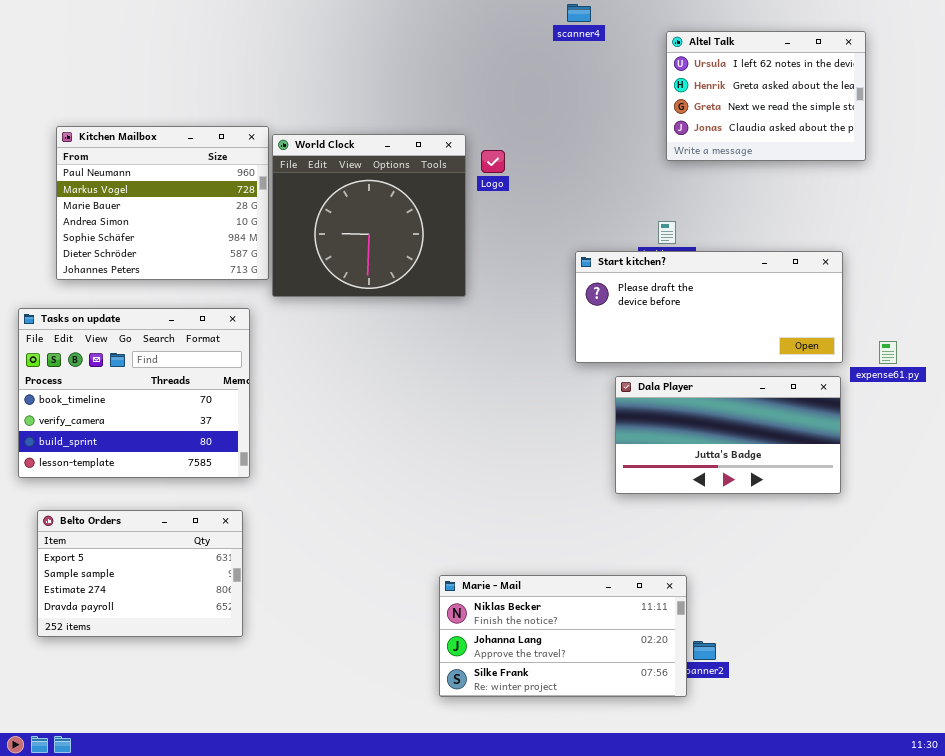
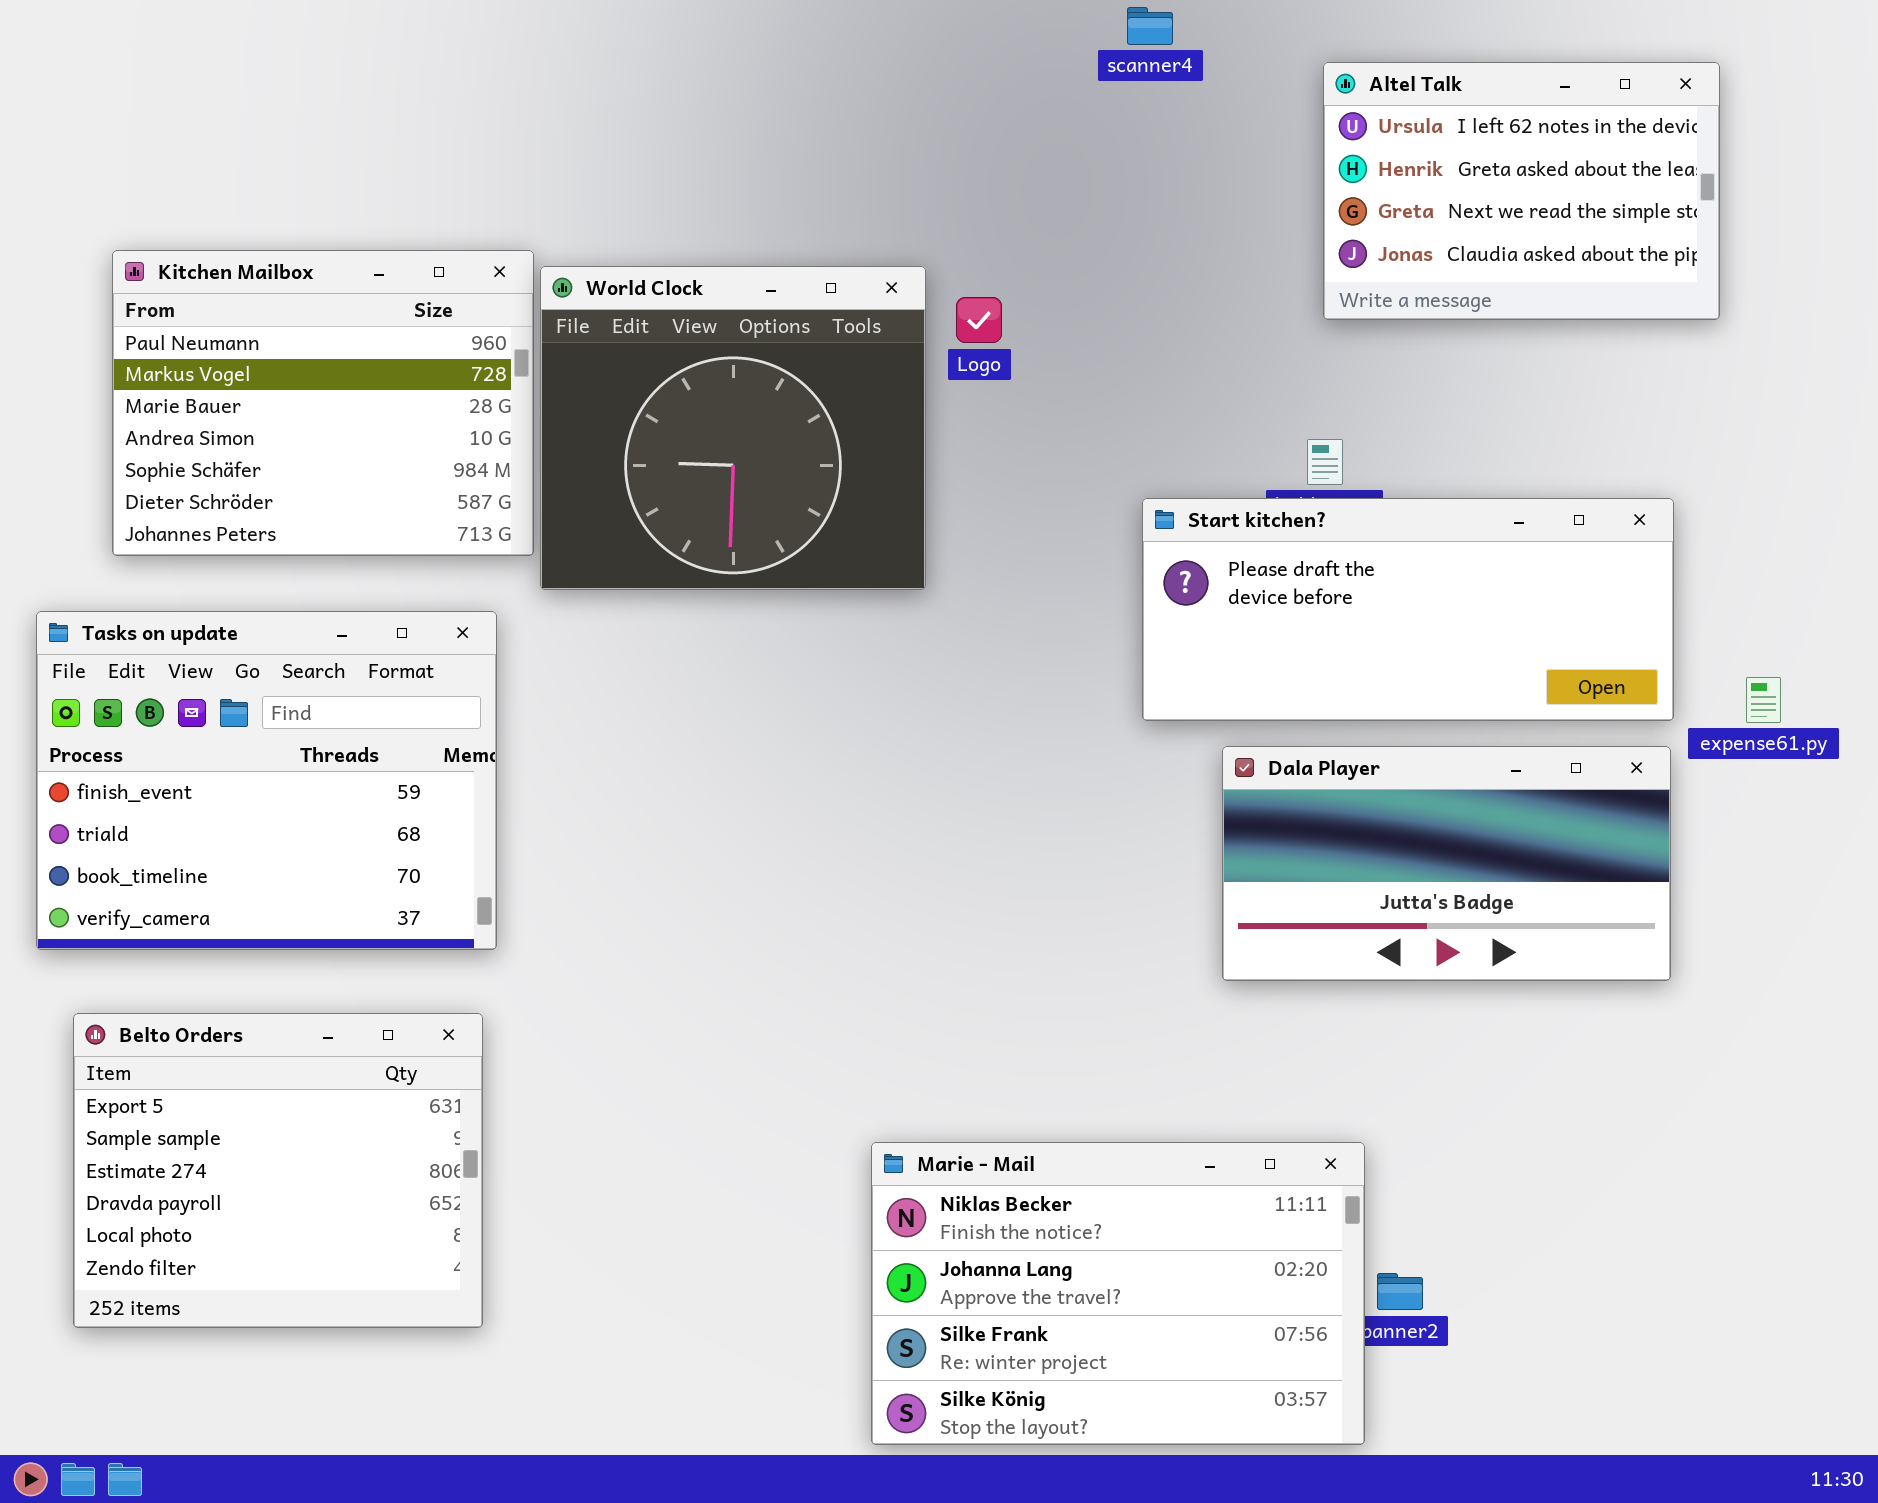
Tasks on update: [18,308,250,478] -> [36,611,497,950], scrolled up 2 rows
Belto Orders: [37,510,243,637] -> [73,1013,483,1328], resized
Marie - Mail: [439,575,687,697] -> [871,1142,1365,1445], resized

